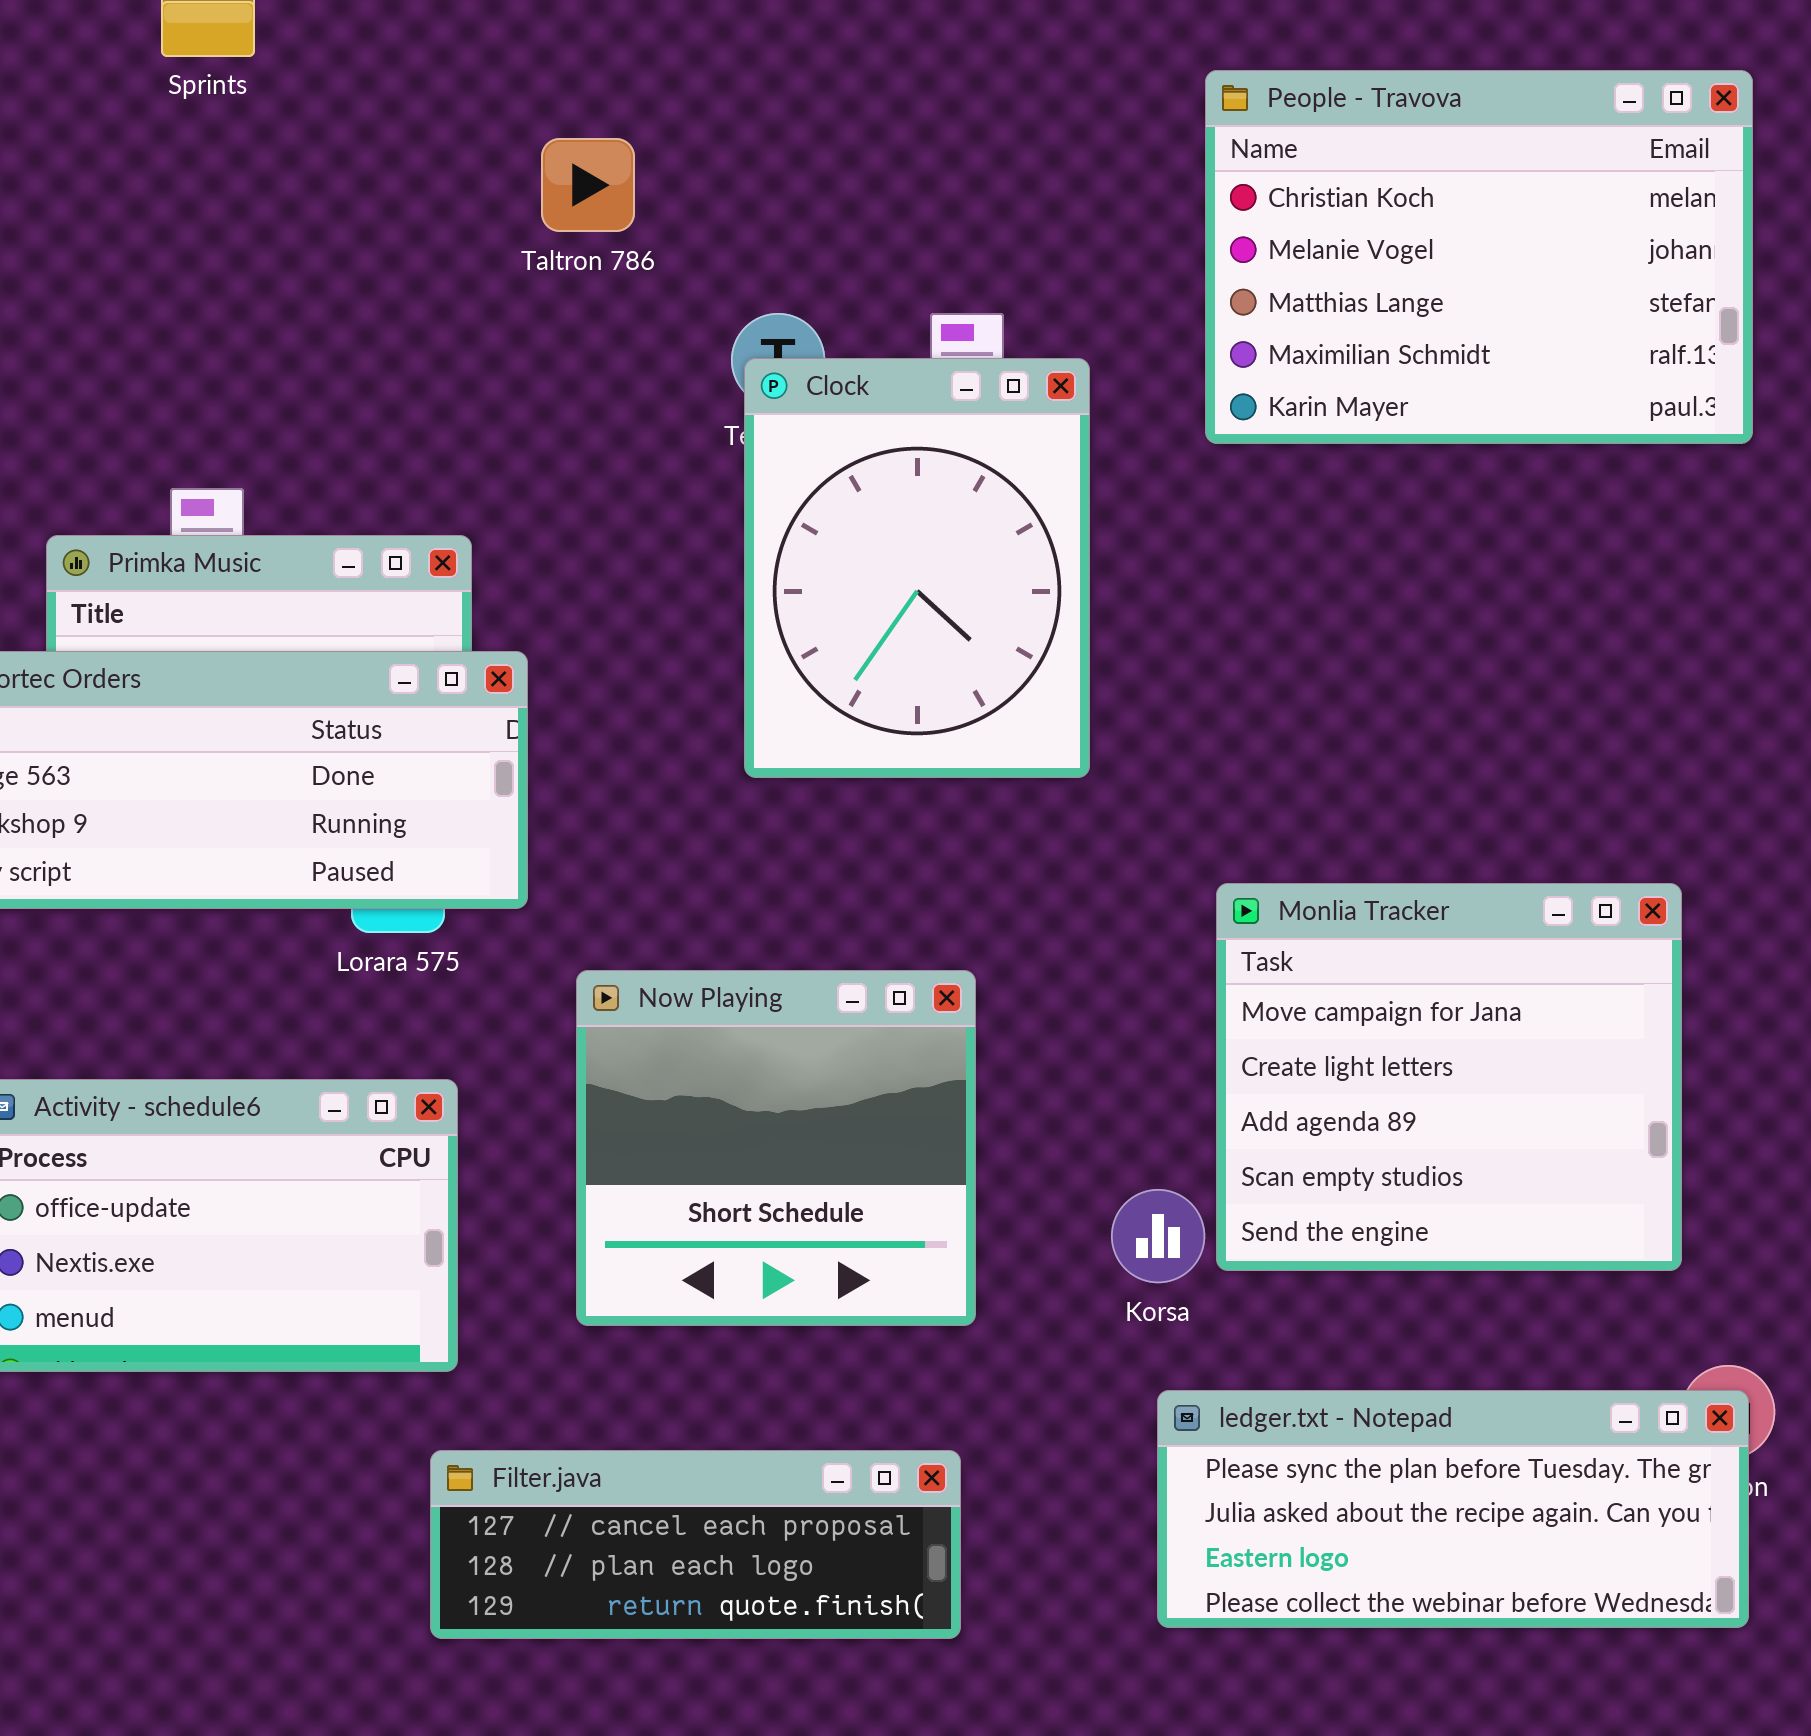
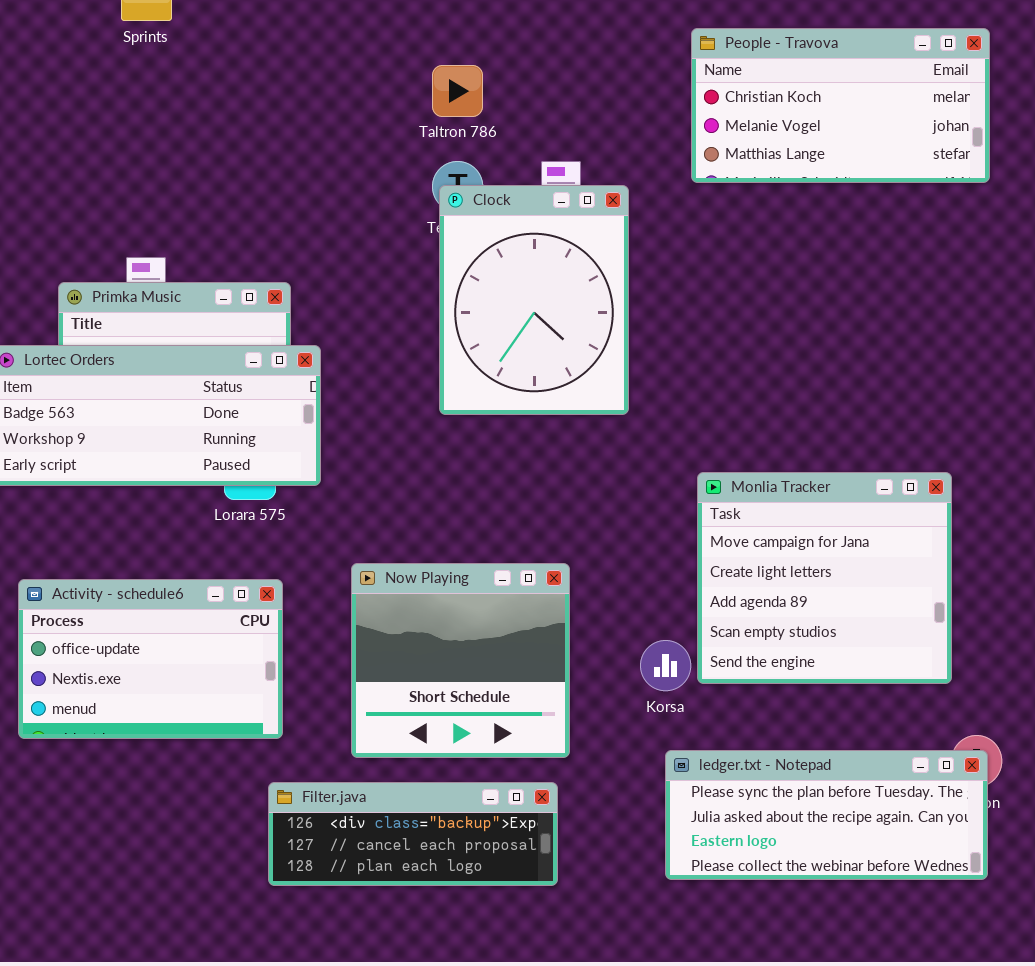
People - Travova: [1205,70,1753,444] -> [691,28,990,183], resized
Taltron 786: [541,138,635,232] -> [432,65,483,117], moved
Now Playing: [576,970,976,1326] -> [351,563,570,758], moved
Filter.java: [430,1450,961,1639] -> [268,782,558,886], scrolled up 1 row

